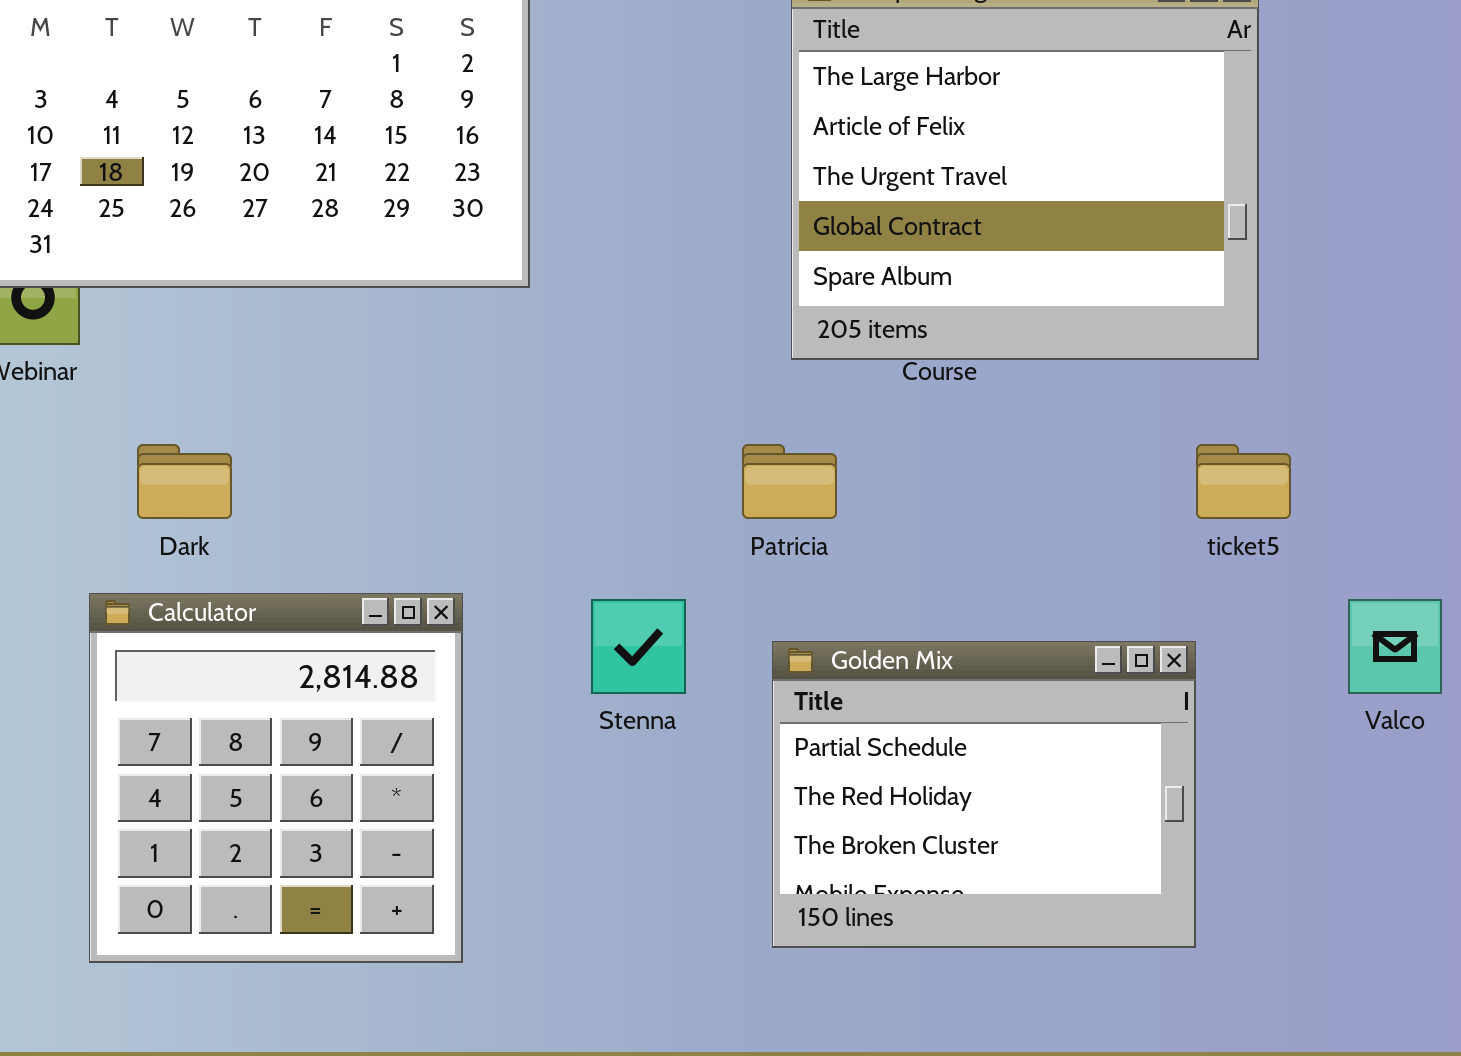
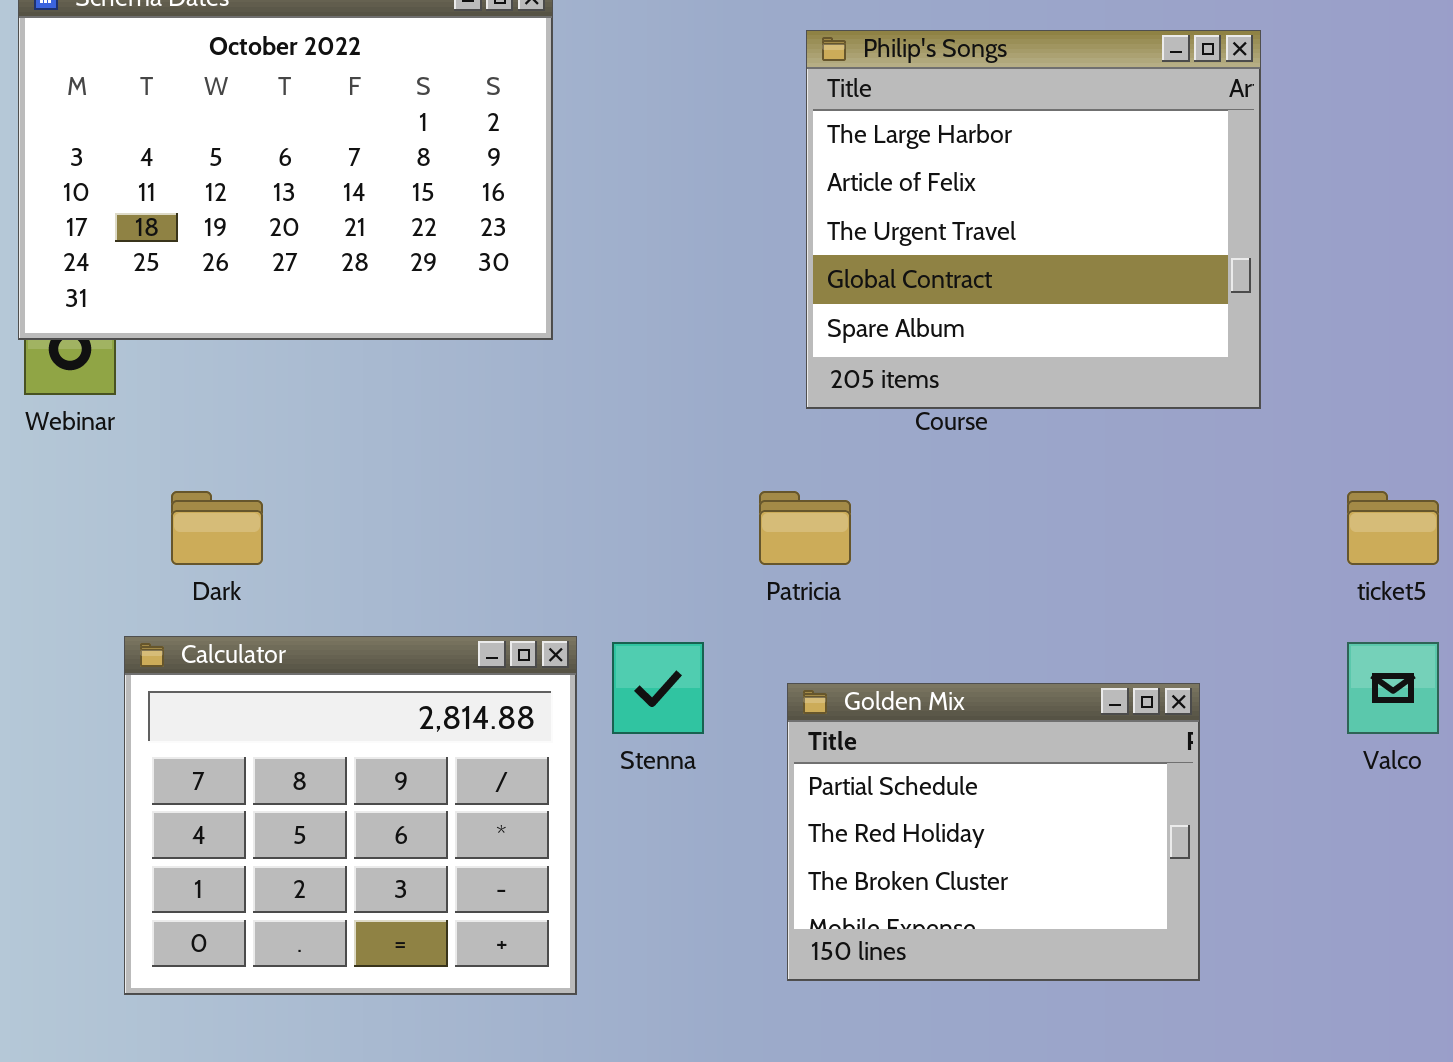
ticket5: [1196,444,1291,519] -> [1347,491,1439,565], moved
Calculator: [89,593,463,963] -> [124,636,577,995], resized

